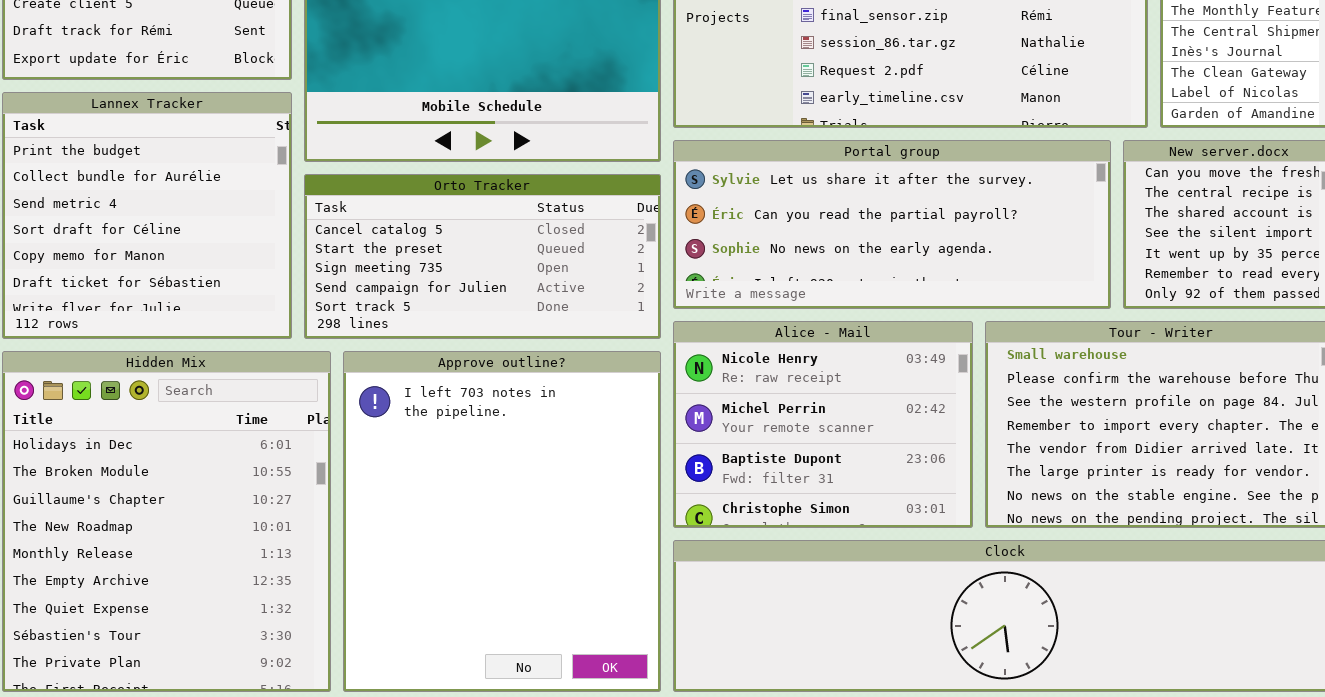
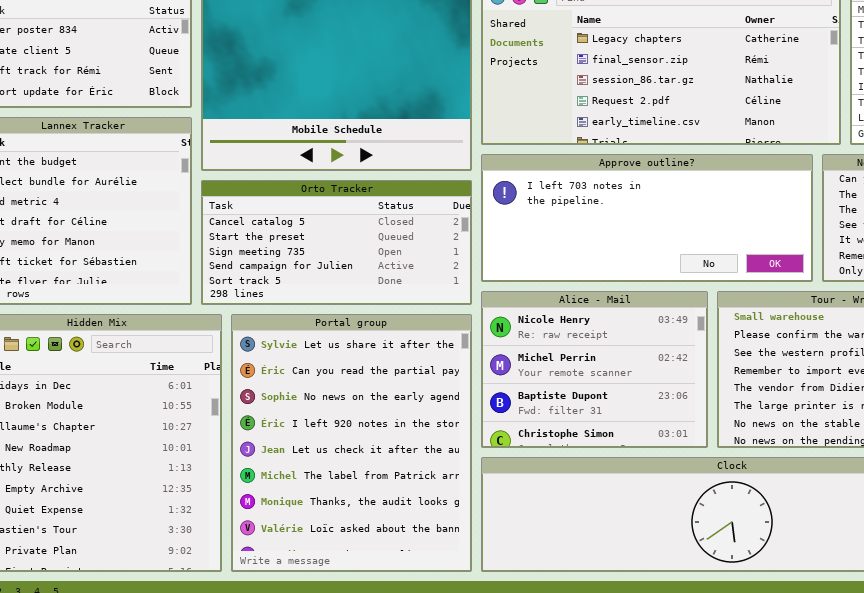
Portal group: [673,140,1111,309] -> [231,314,472,572], moved, resized
Approve outline?: [343,351,661,692] -> [481,154,813,282], moved, resized

